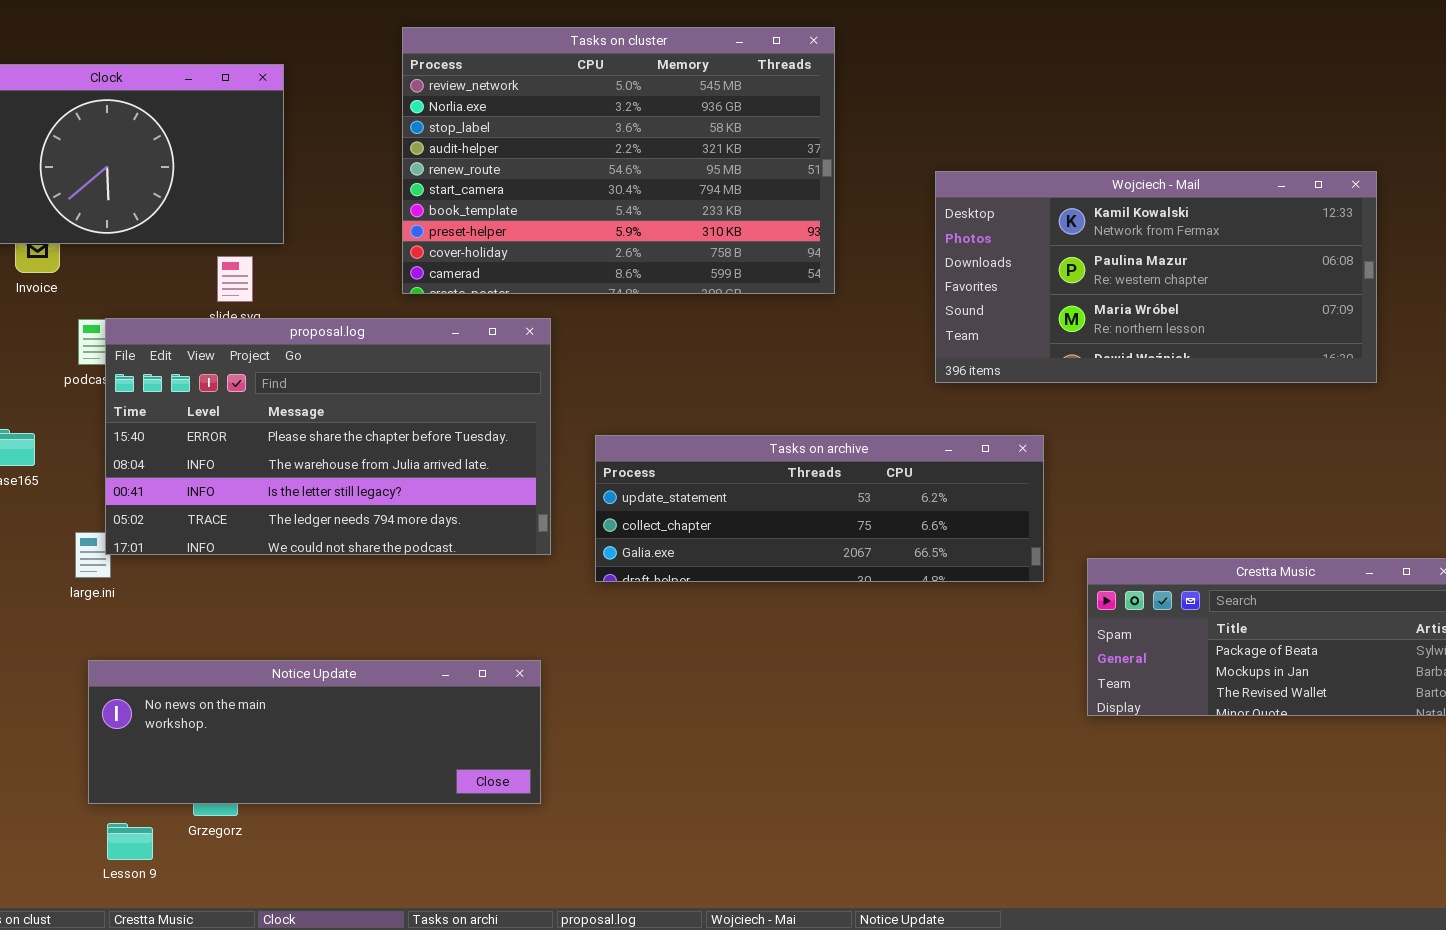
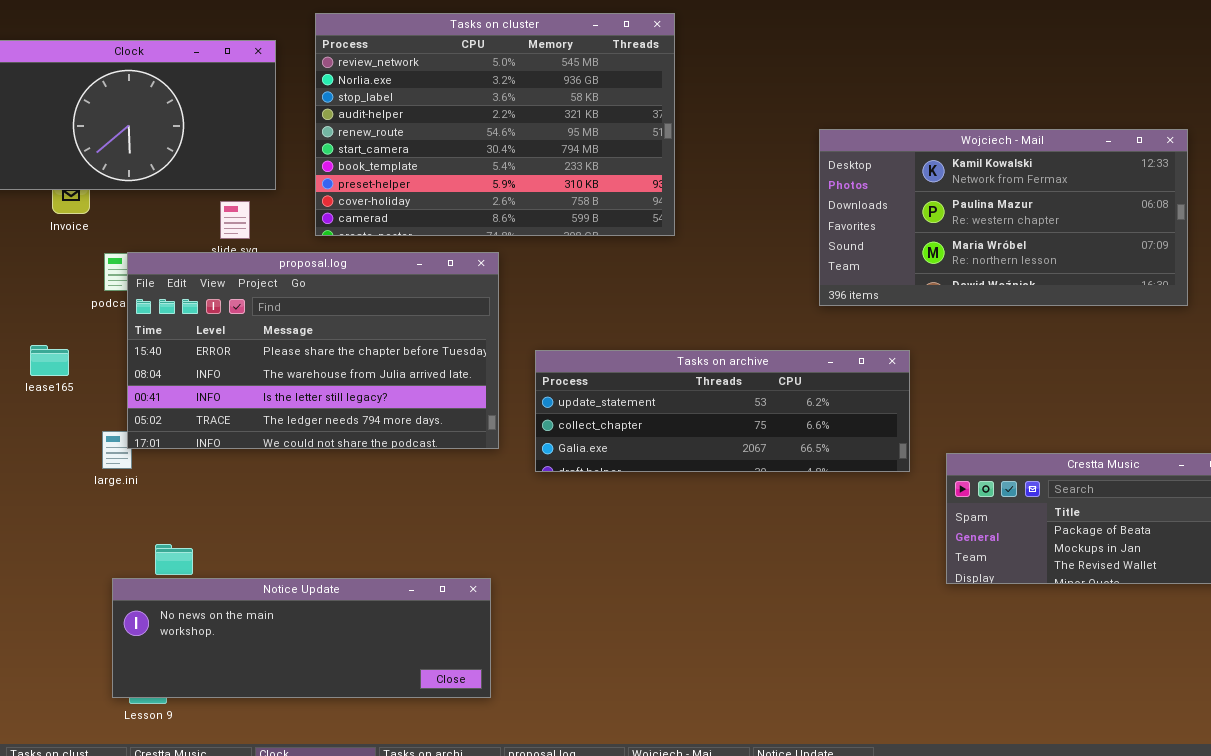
Tasks on cluster: [402,27,835,294] -> [315,13,675,236], moved
Notice Update: [88,660,541,804] -> [112,578,491,698], moved

